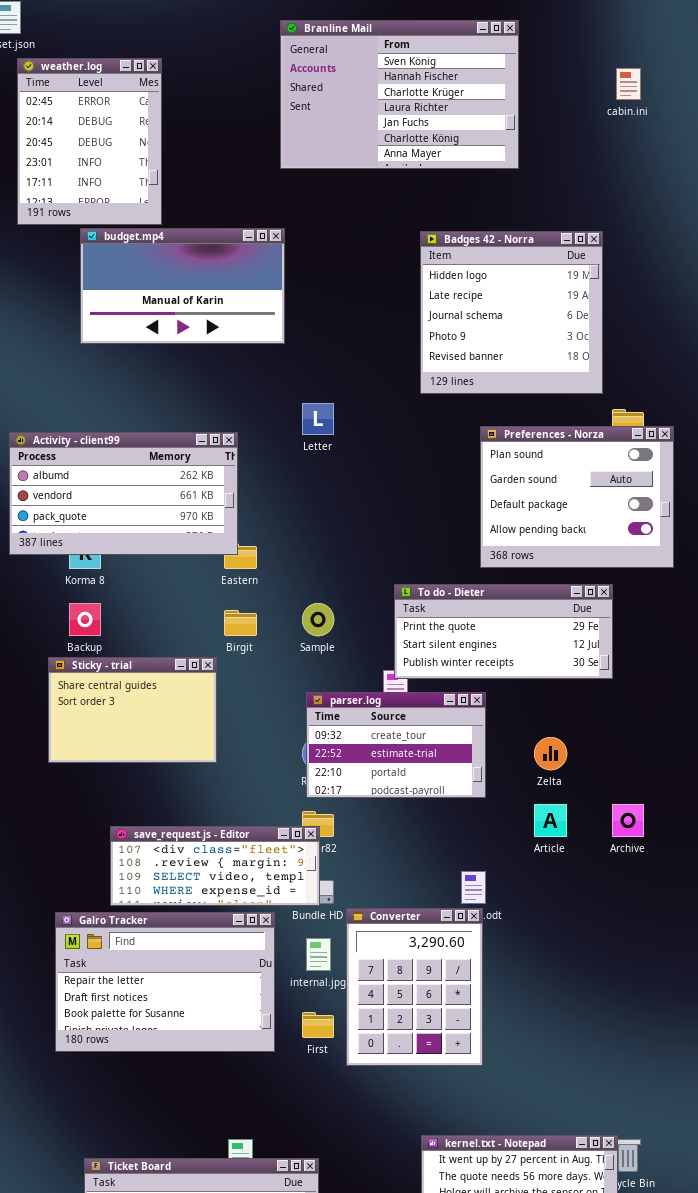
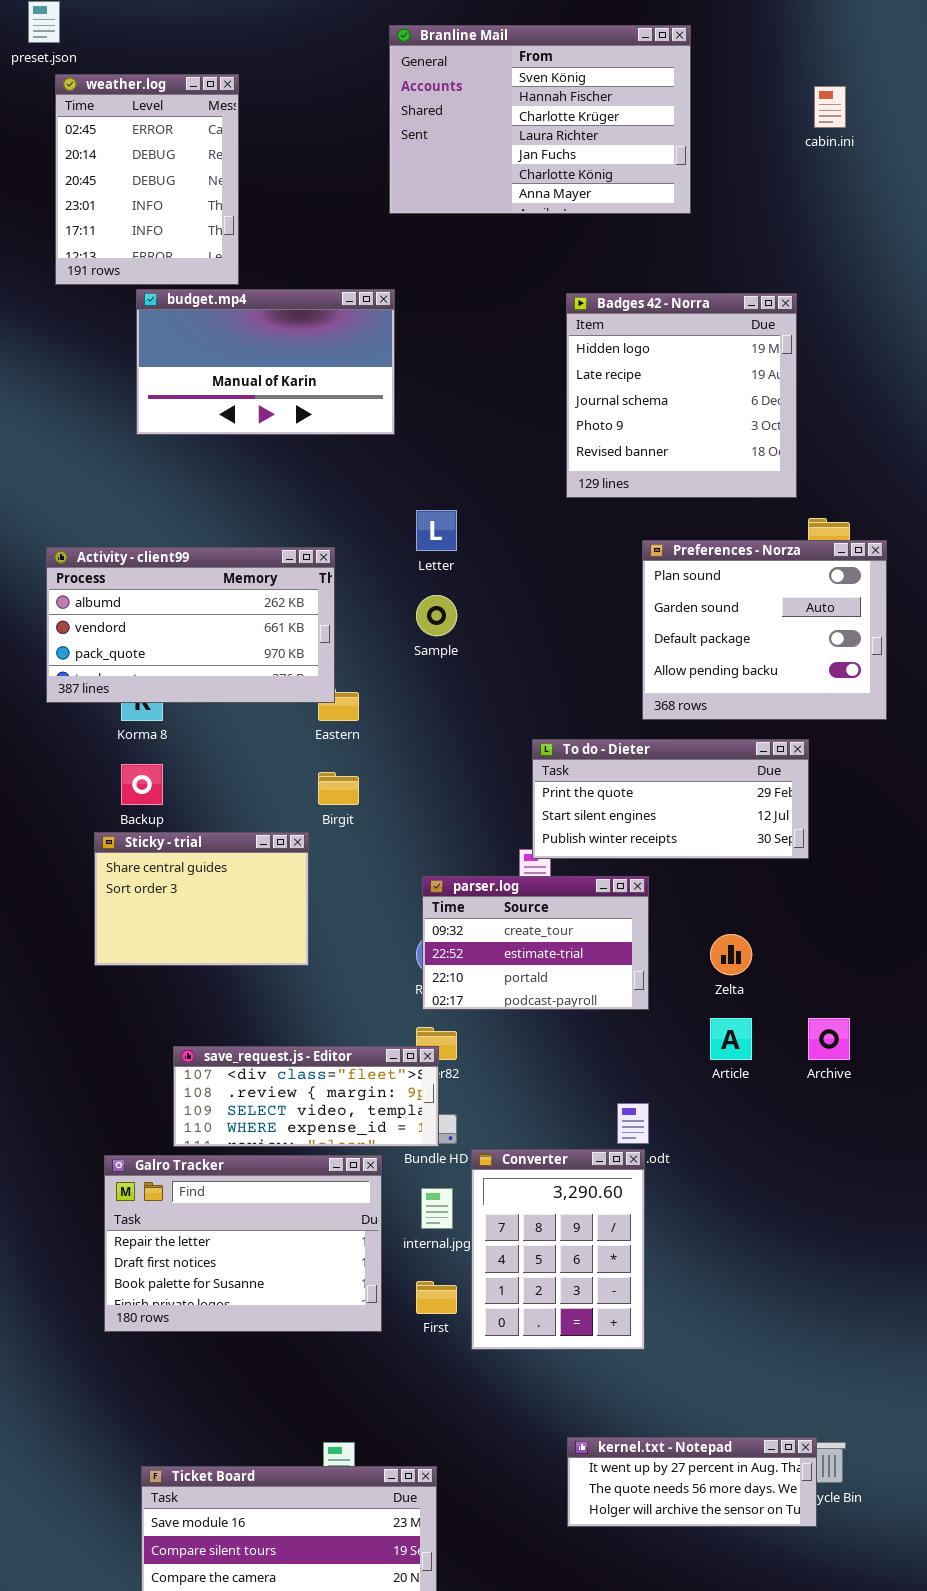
Sample: [302,603,334,636] -> [416,595,457,636], moved

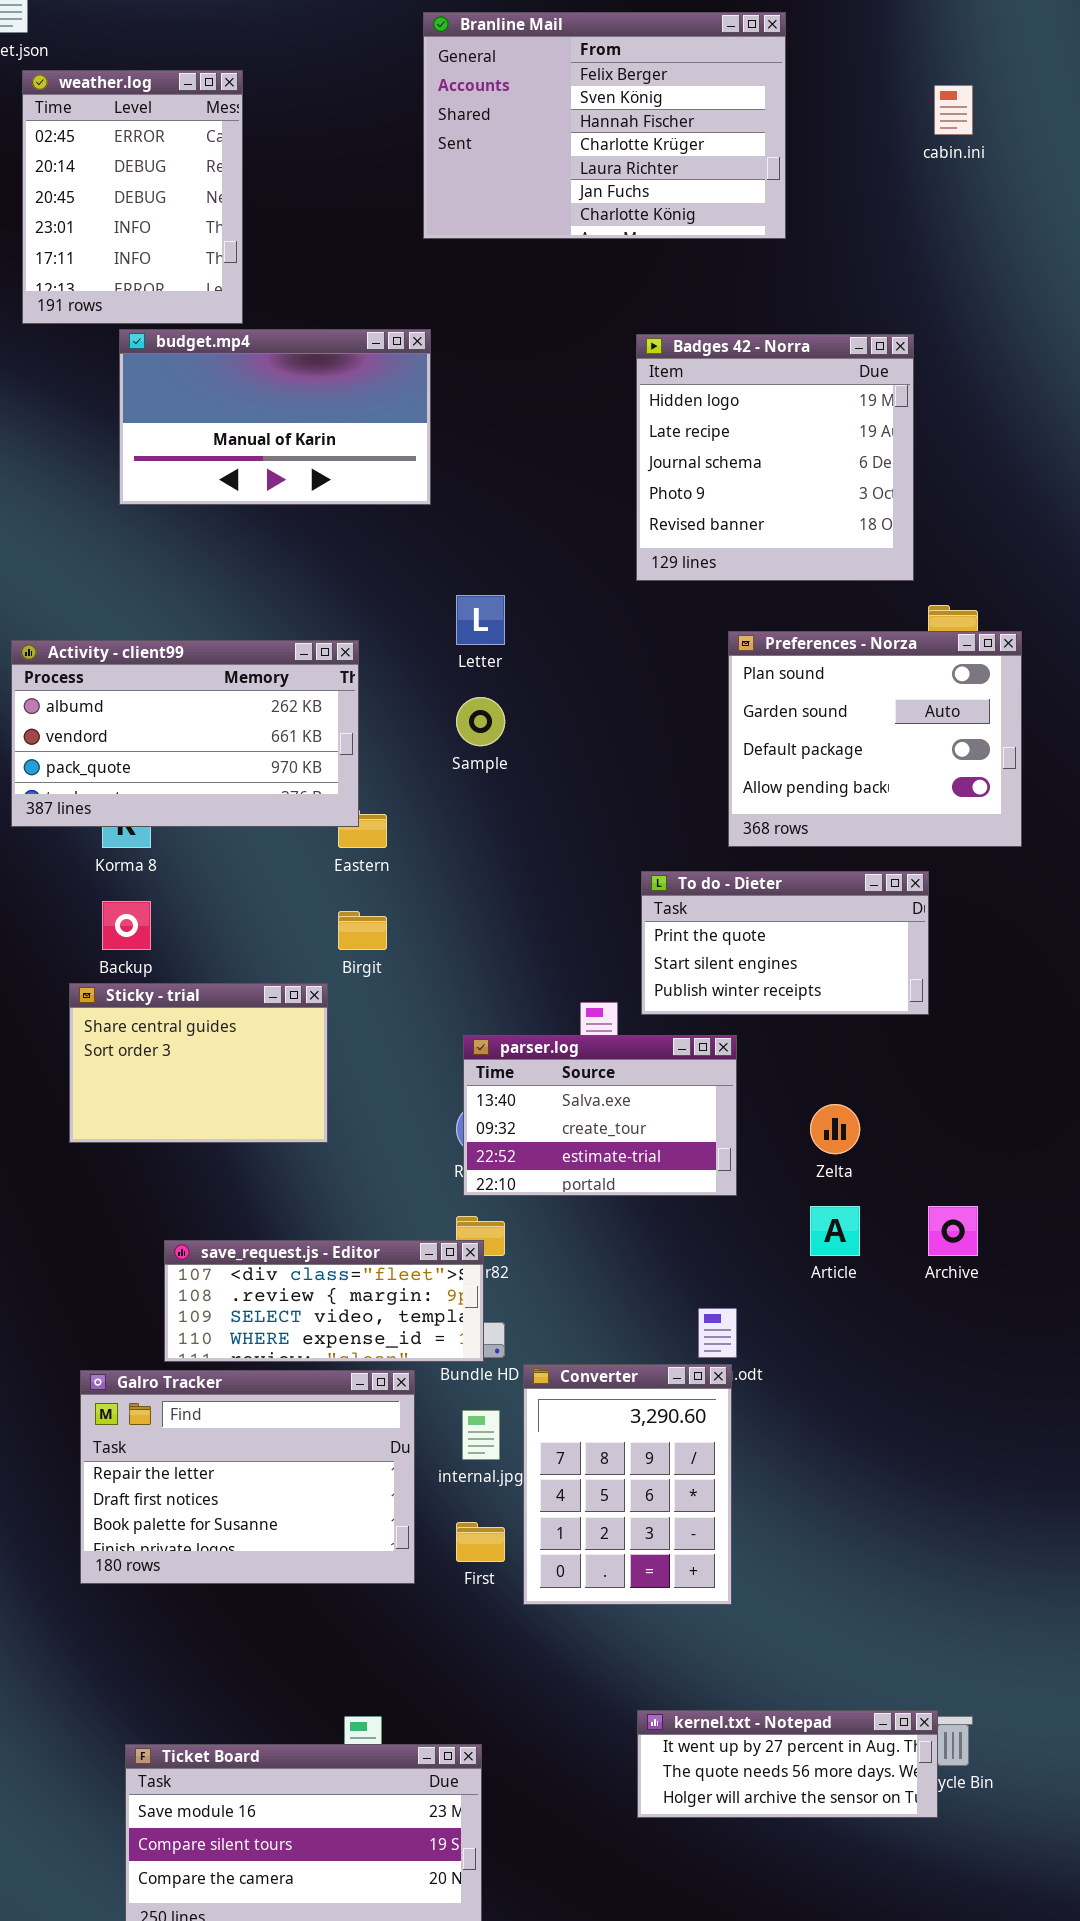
Branline Mail: [389,25,691,214] -> [423,12,786,239], scrolled up 1 row
To do - Dieter: [532,739,809,859] -> [641,871,929,1015], resized
parser.log: [422,876,649,1010] -> [463,1035,737,1196], scrolled up 1 row

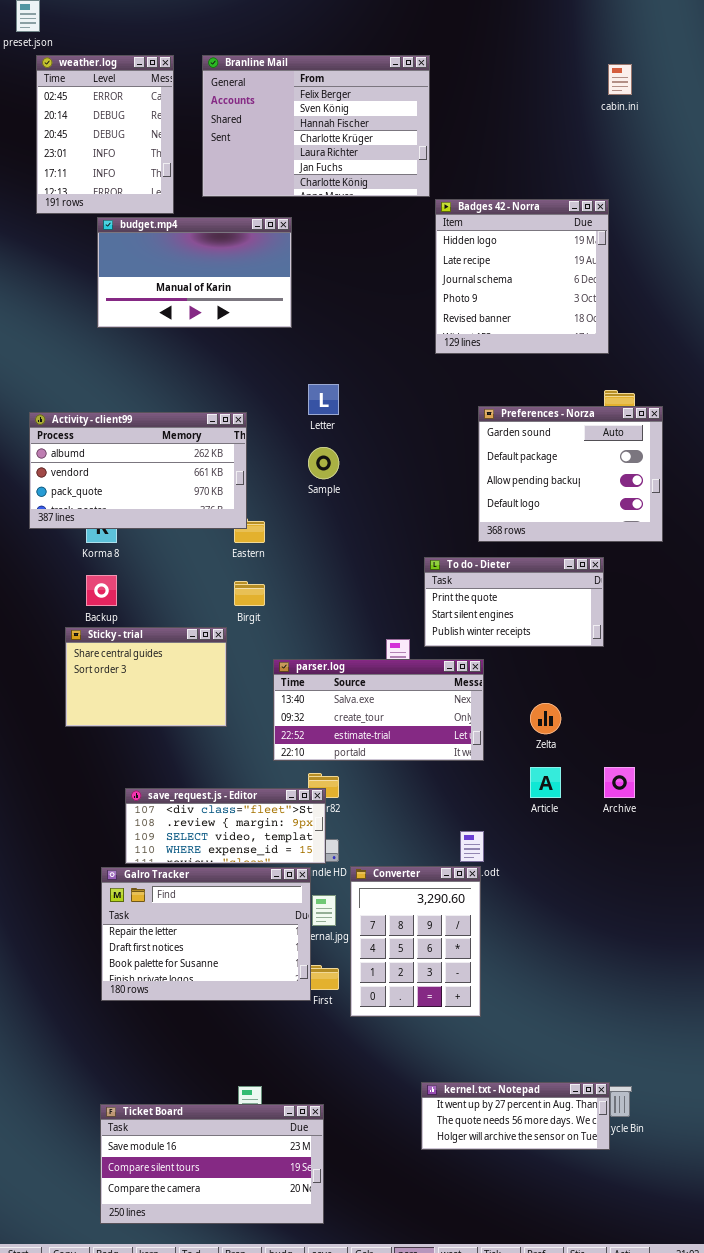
Branline Mail: [423,12,786,239] -> [202,55,430,197], moved
Badges 42 - Norra: [636,334,914,581] -> [435,199,609,354], moved
Preferences - Norza: [728,631,1022,847] -> [478,406,663,542], scrolled down 1 row
parser.log: [463,1035,737,1196] -> [273,659,484,761], resized
Galro Tracker: [80,1370,415,1584] -> [101,867,311,1001], moved

